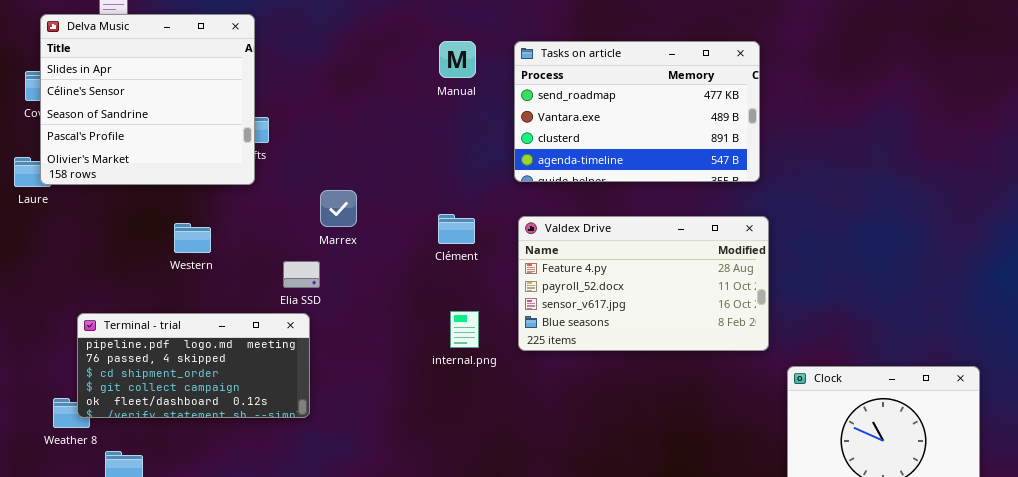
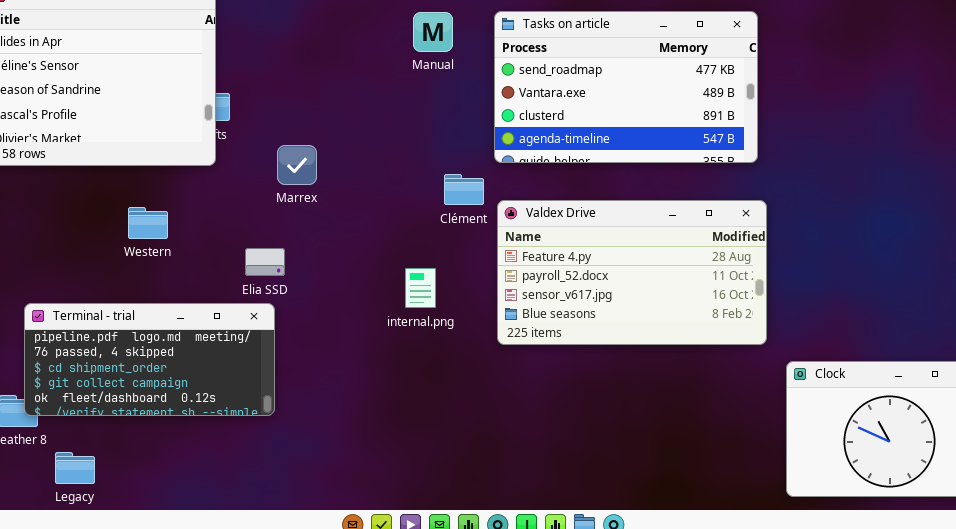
Marrex: [320,190,357,227] -> [277,145,317,185], moved
Clément: [438,214,475,244] -> [444,174,484,205], moved
internal.png: [450,311,479,348] -> [405,268,436,308], moved

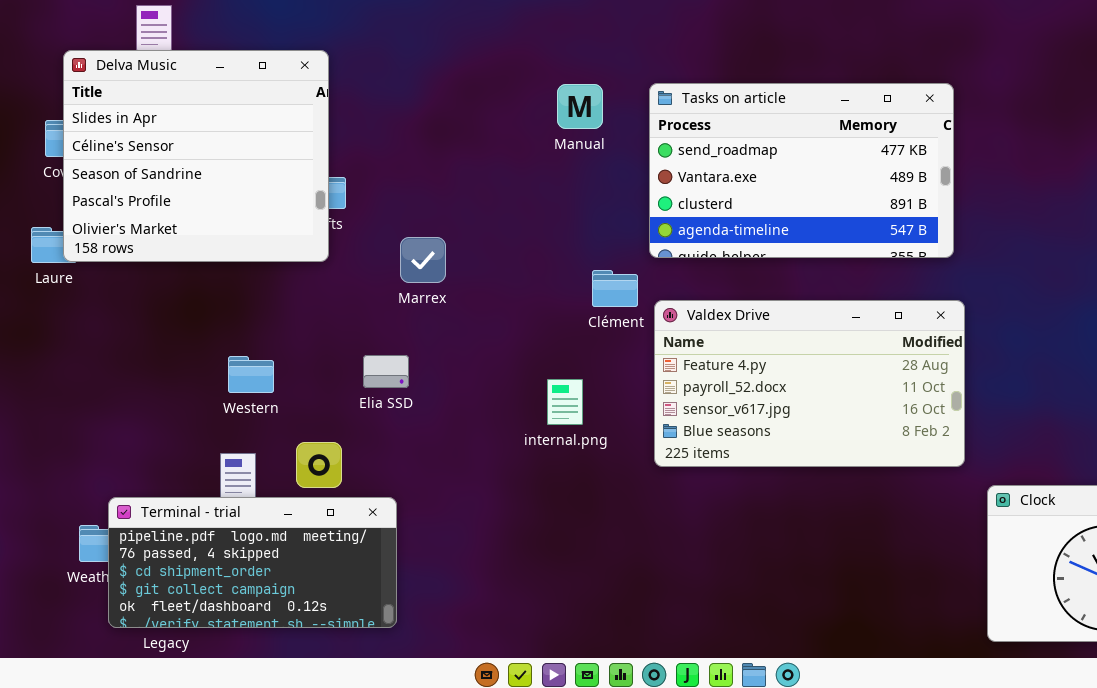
Western: [128,207,168,239] -> [228,356,274,393], moved
Terminal - trial: [24,303,275,416] -> [108,497,397,628], moved

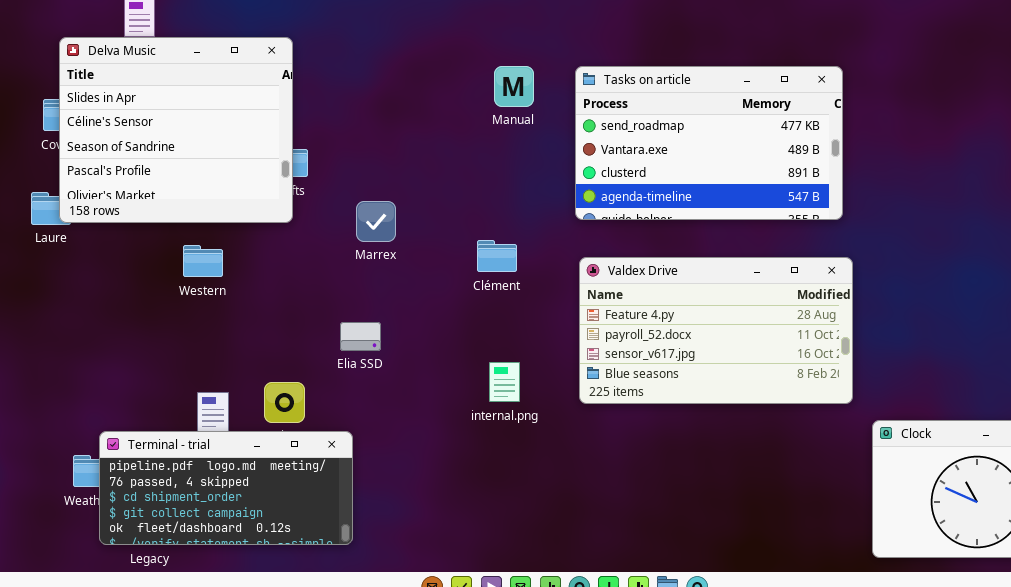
Clément: [592,270,638,307] -> [477,240,517,272], moved
Elia SSD: [363,355,409,388] -> [340,322,381,351], moved
Western: [228,356,274,393] -> [183,245,223,277], moved
internal.png: [547,379,583,425] -> [489,362,520,402], moved

